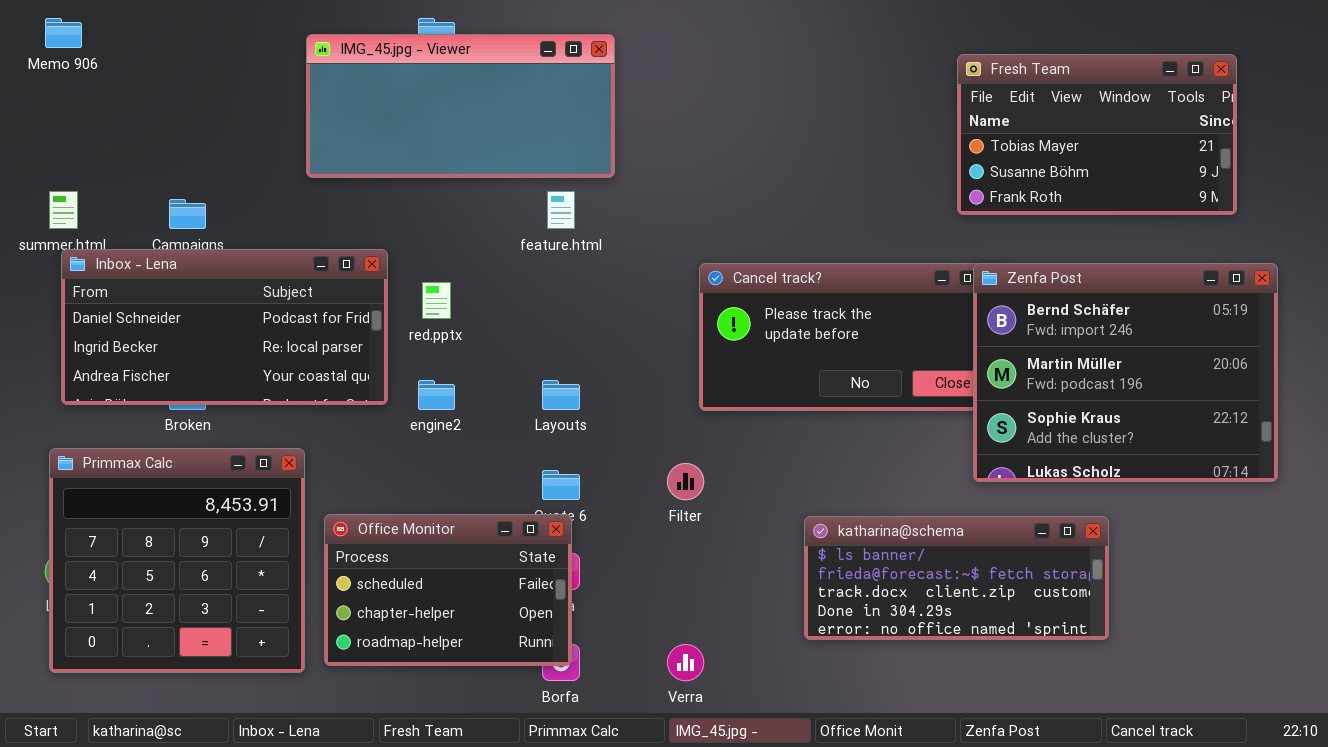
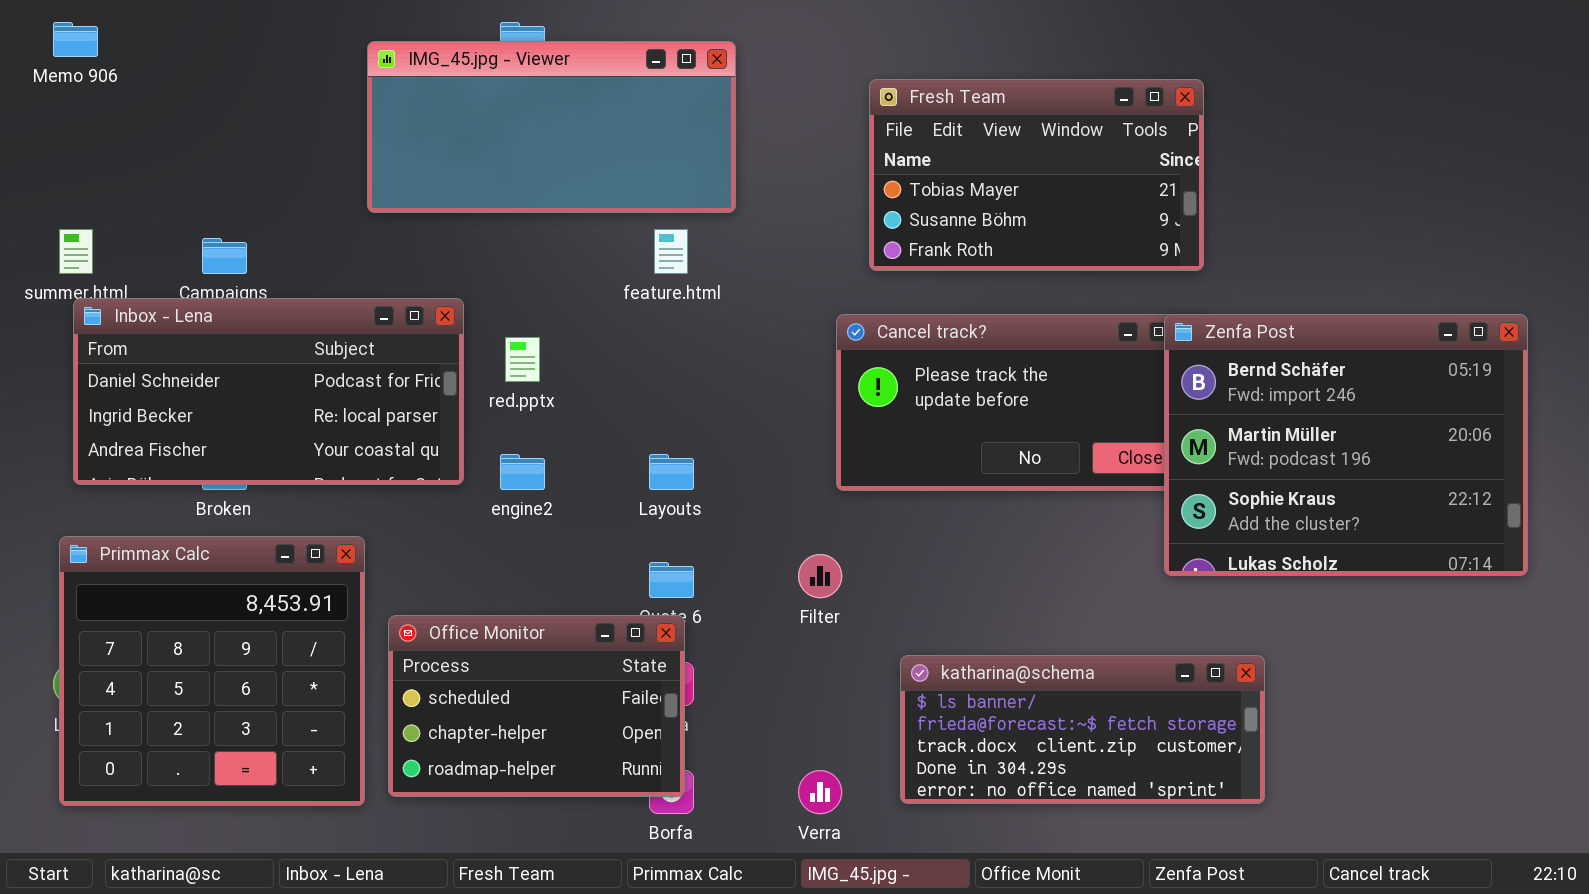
Fresh Team: [957,54,1237,215] -> [869,79,1204,271], moved
katharina@schema: [804,516,1109,640] -> [900,655,1265,804], moved

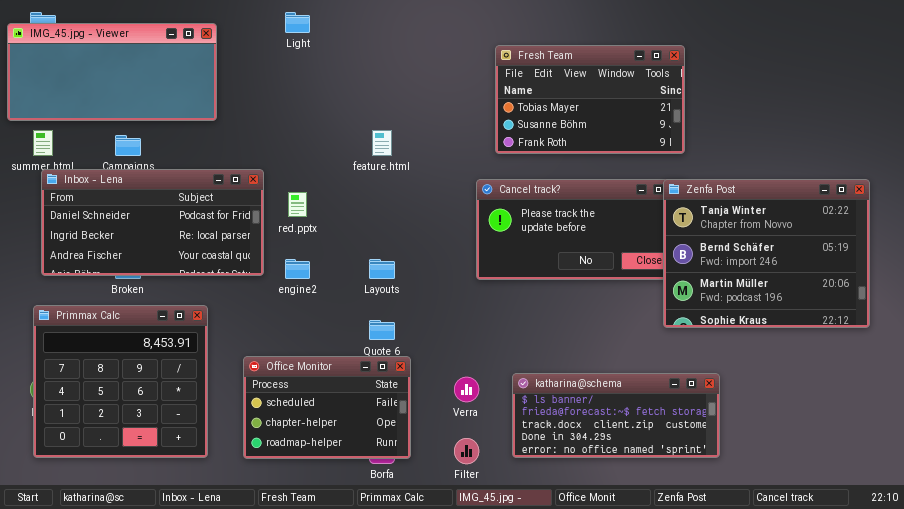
IMG_45.jpg - Viewer: [367,41,736,213] -> [7,23,217,121], moved
Zenfa Post: [1164,314,1528,576] -> [663,179,870,328], scrolled up 1 row
Filter: [798,554,842,598] -> [454,438,479,464], moved
Office Monitor: [388,615,685,797] -> [243,356,411,459], moved
Verra: [798,770,842,814] -> [454,377,479,402], moved

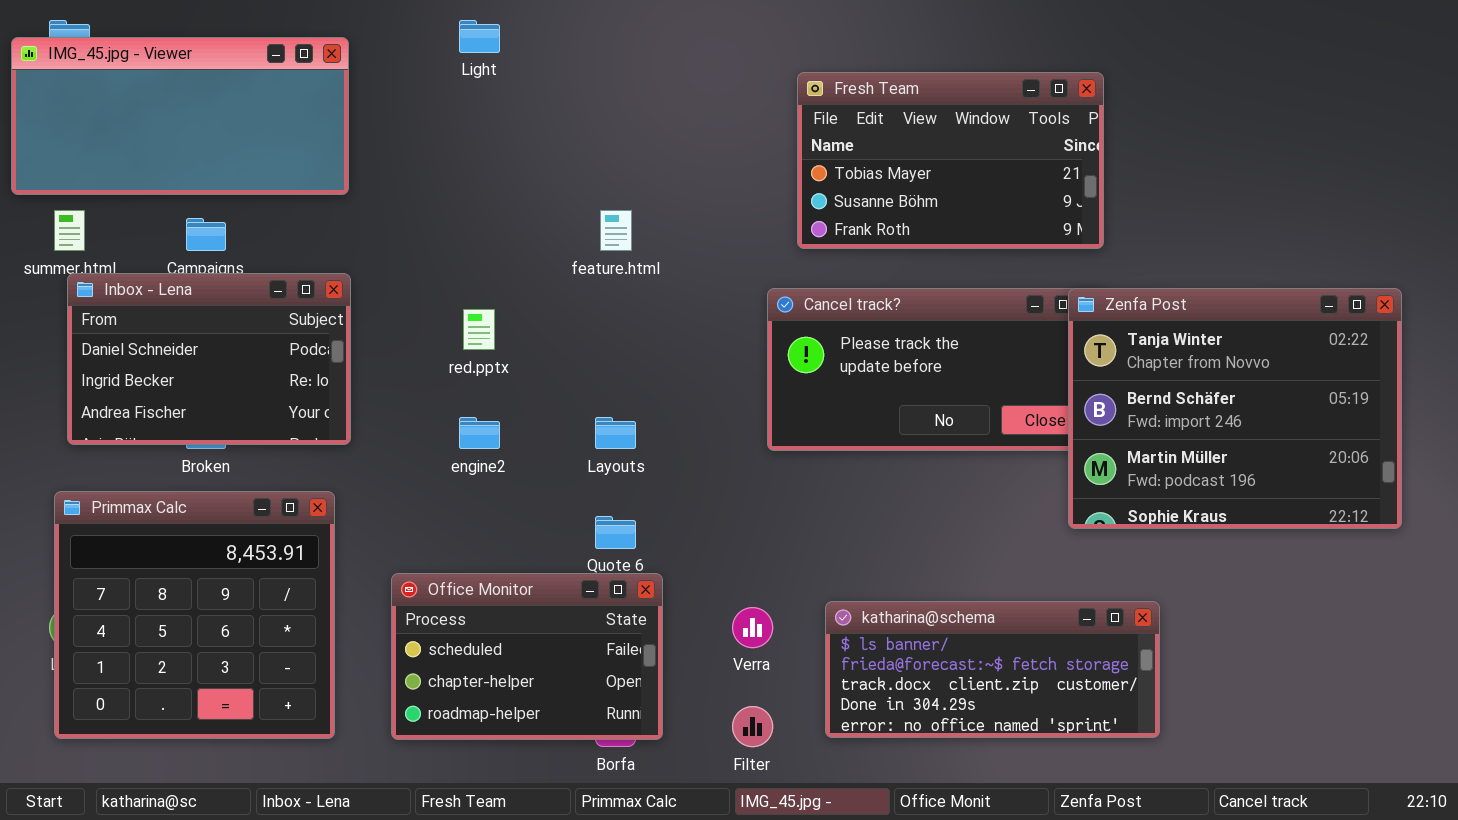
Inbox - Lena: [41,169,264,276] -> [67,273,351,445], resized

